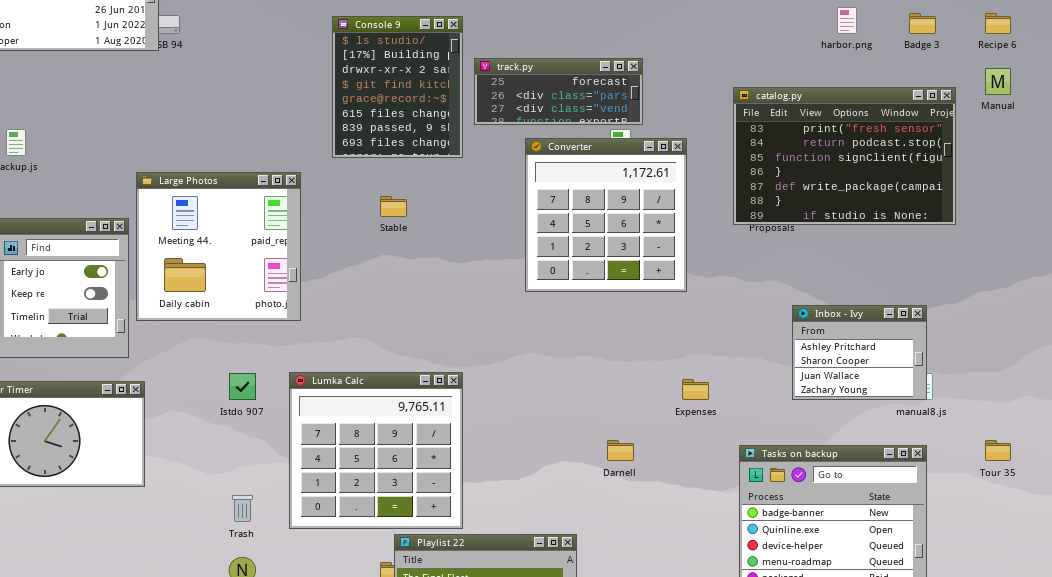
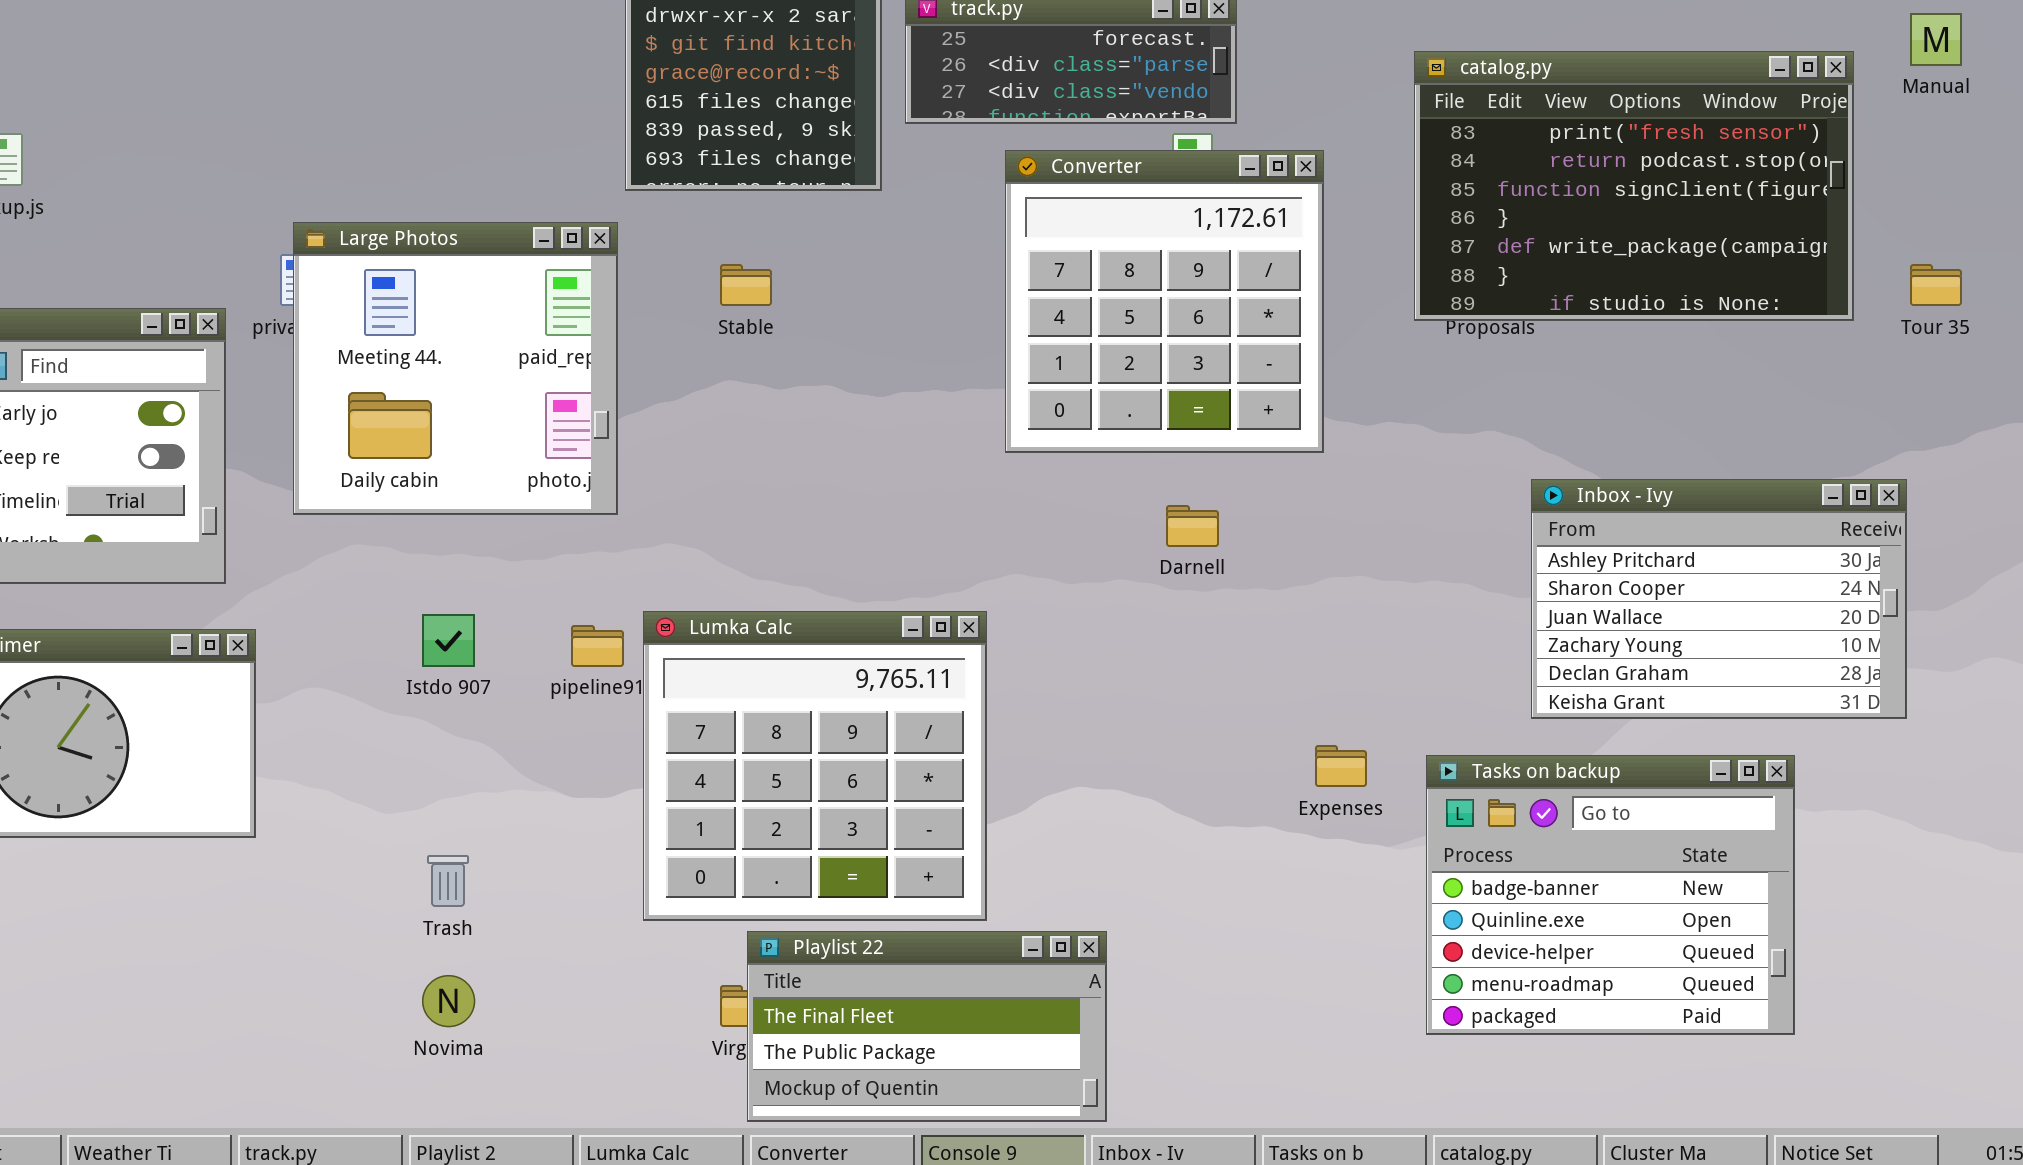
Large Photos: [136,172,301,321] -> [293,222,618,515], moved
Inbox - Ivy: [792,305,927,400] -> [1531,479,1907,719], resized
Lumka Calc: [289,372,463,529] -> [643,611,987,921], moved
Expenses: [682,379,709,400] -> [1315,745,1367,787], moved
Darnell: [607,440,634,461] -> [1166,505,1219,547], moved
Tour 35: [985,440,1011,461] -> [1910,264,1962,306], moved

